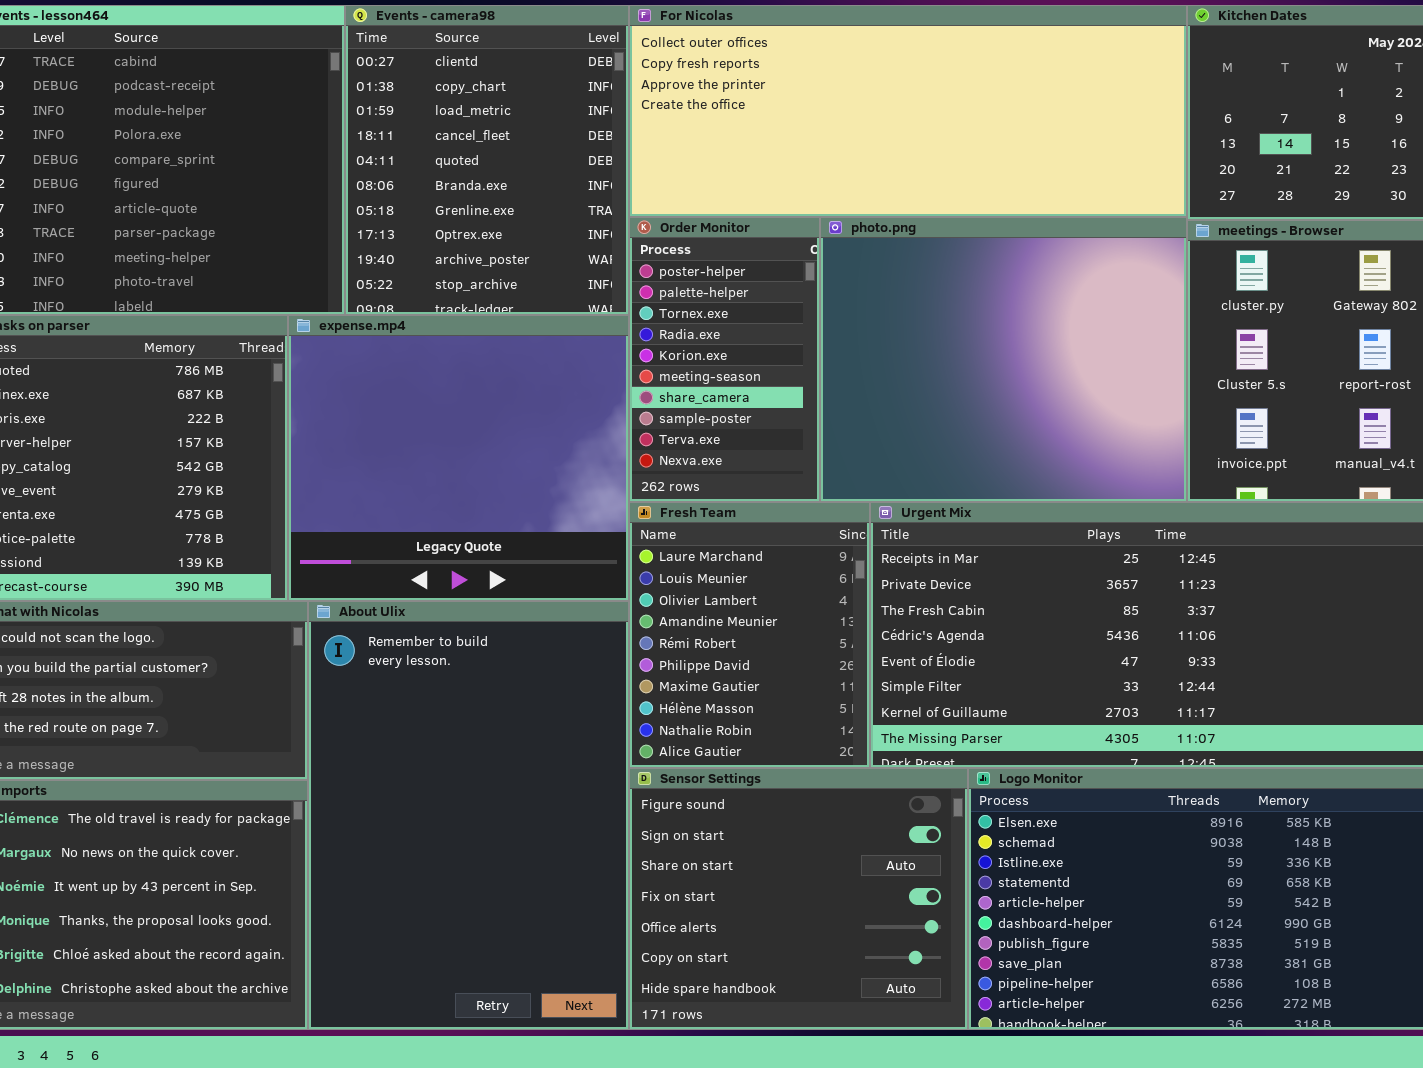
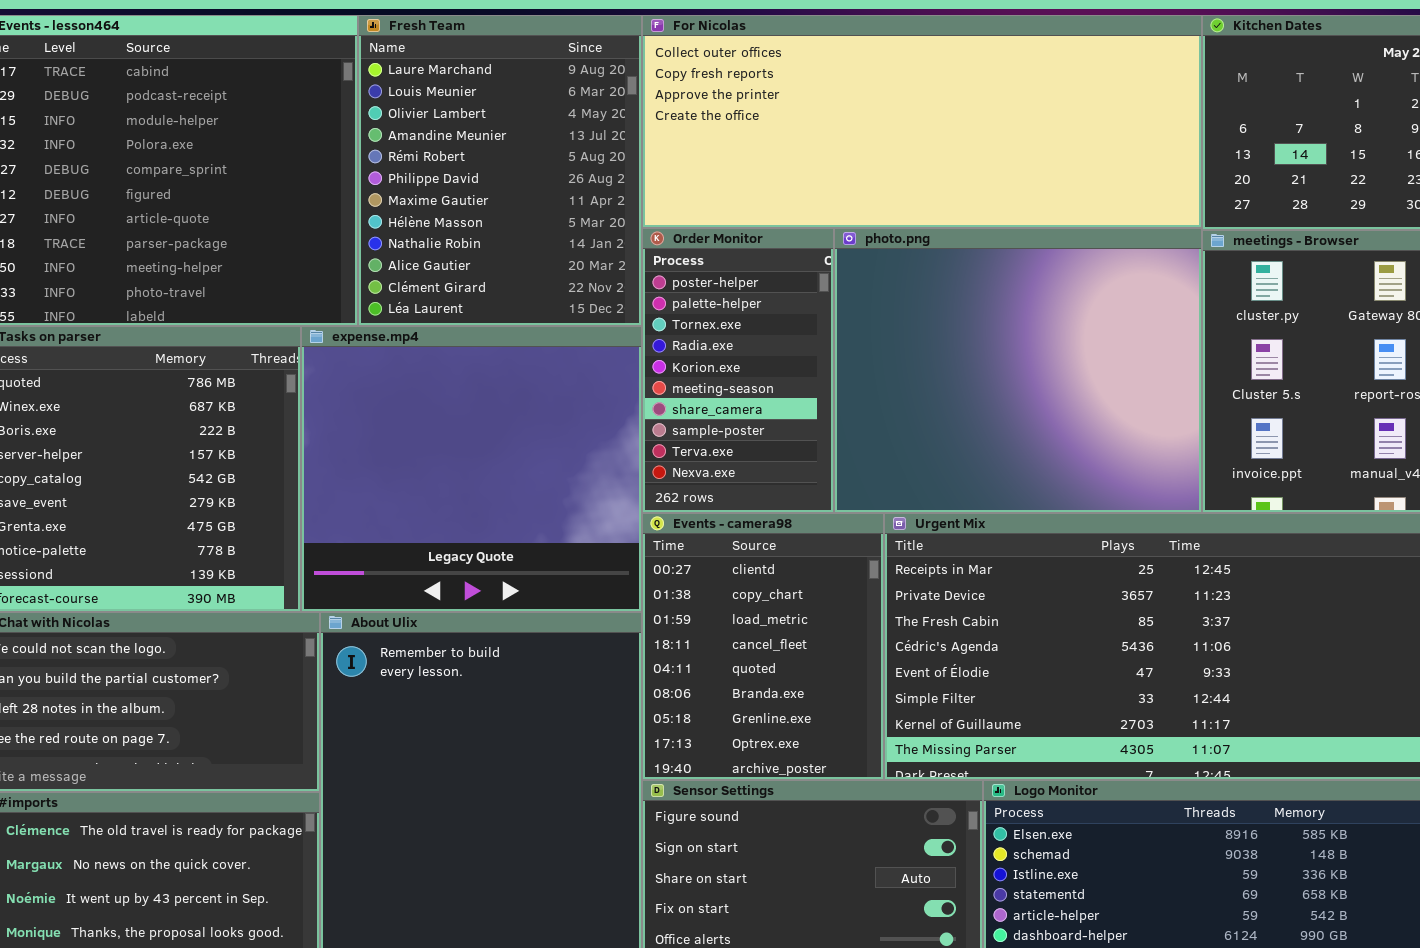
Events - camera98: [345,5,629,315] -> [642,513,884,780], moved, resized
Fresh Team: [629,502,870,768] -> [358,15,642,326], moved, resized

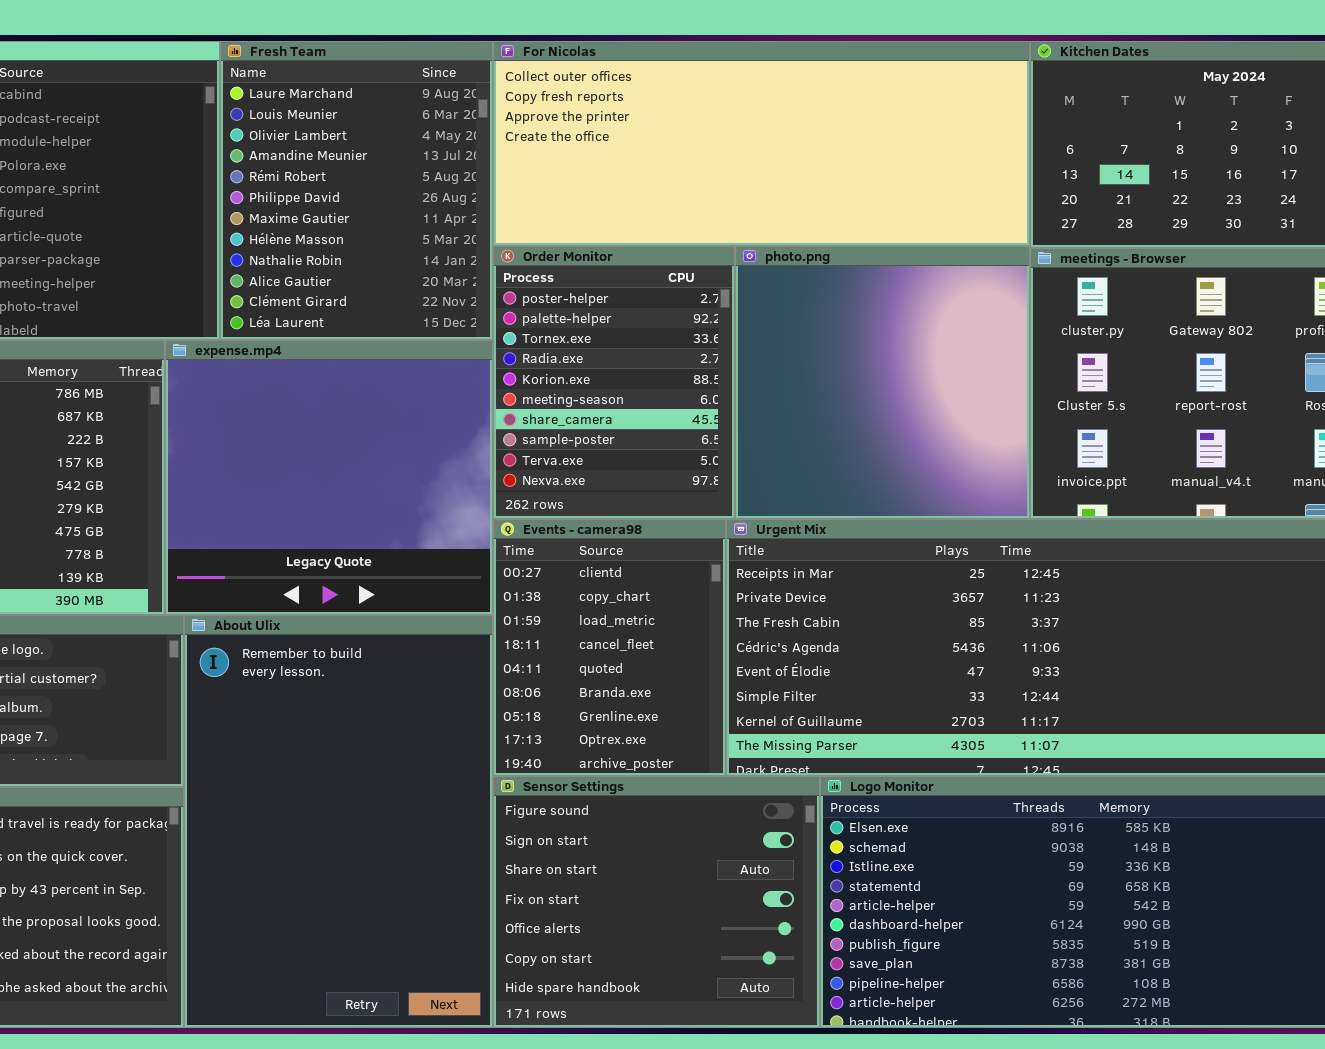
Order Monitor: [642,228,834,513] -> [493,246,735,519], resized
photo.png: [834,228,1202,513] -> [735,246,1030,519], resized

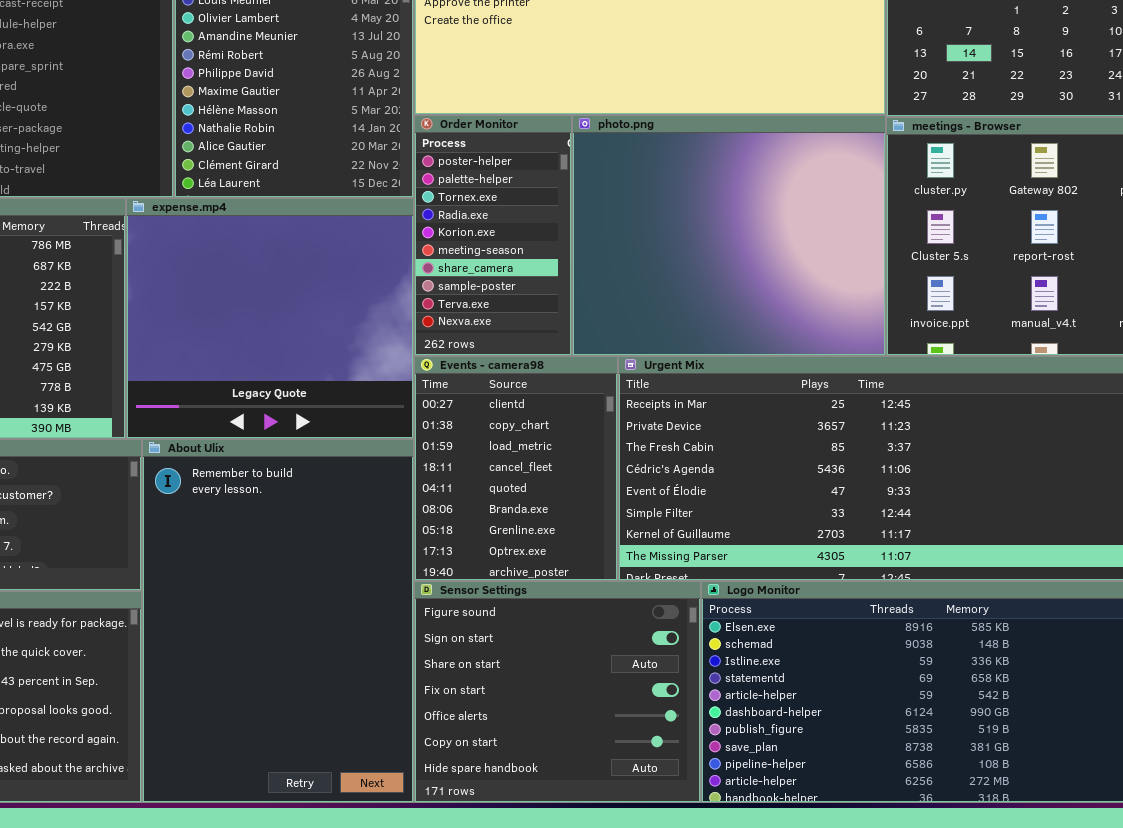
Order Monitor: [493,246,735,519] -> [414,115,572,356], resized
photo.png: [735,246,1030,519] -> [572,115,886,356], resized

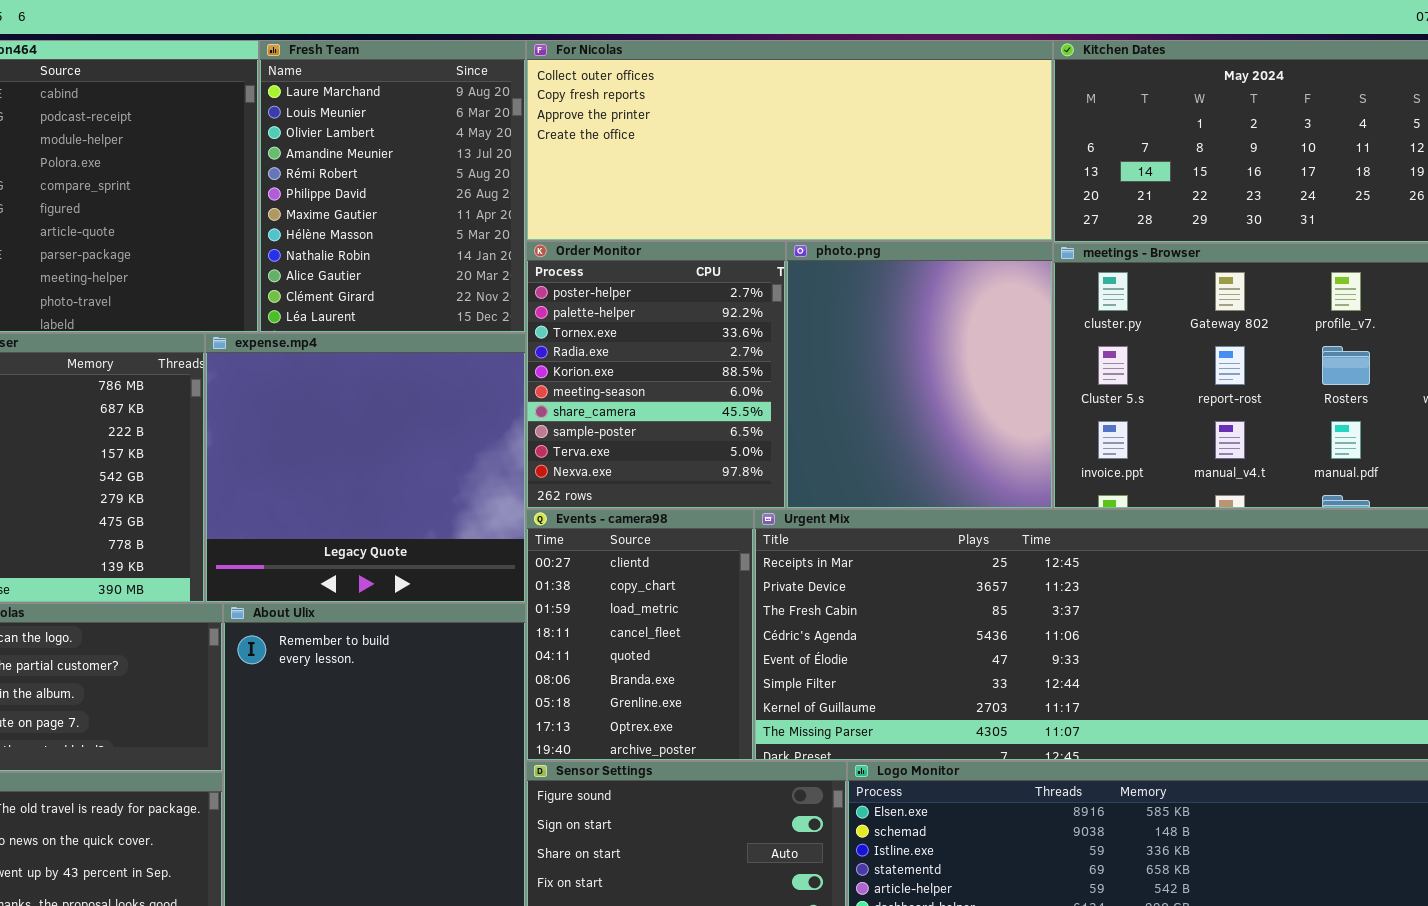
Order Monitor: [414,115,572,356] -> [526,241,786,509], resized
photo.png: [572,115,886,356] -> [786,241,1053,509], resized

